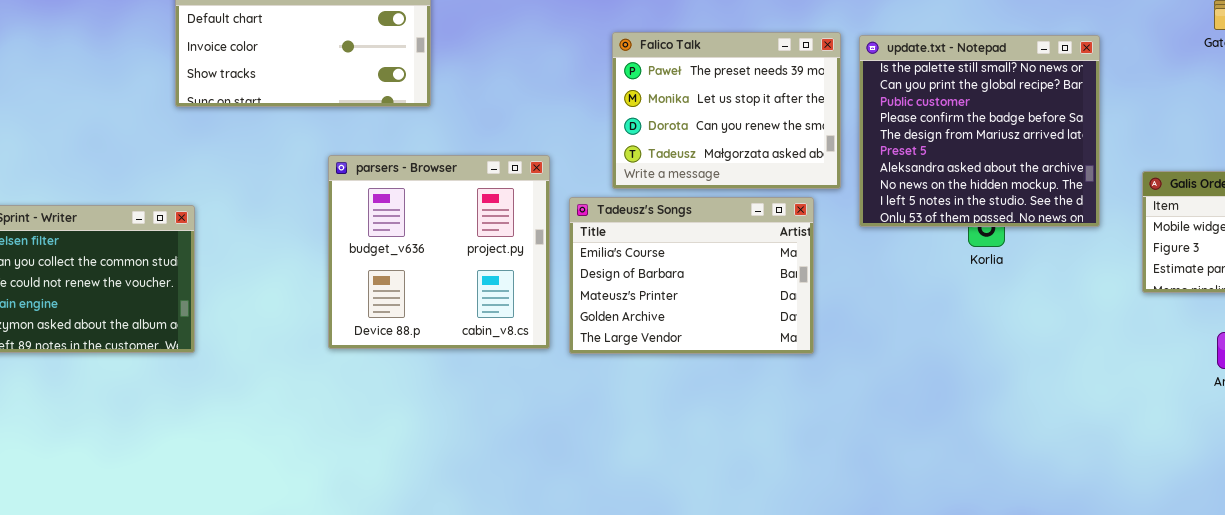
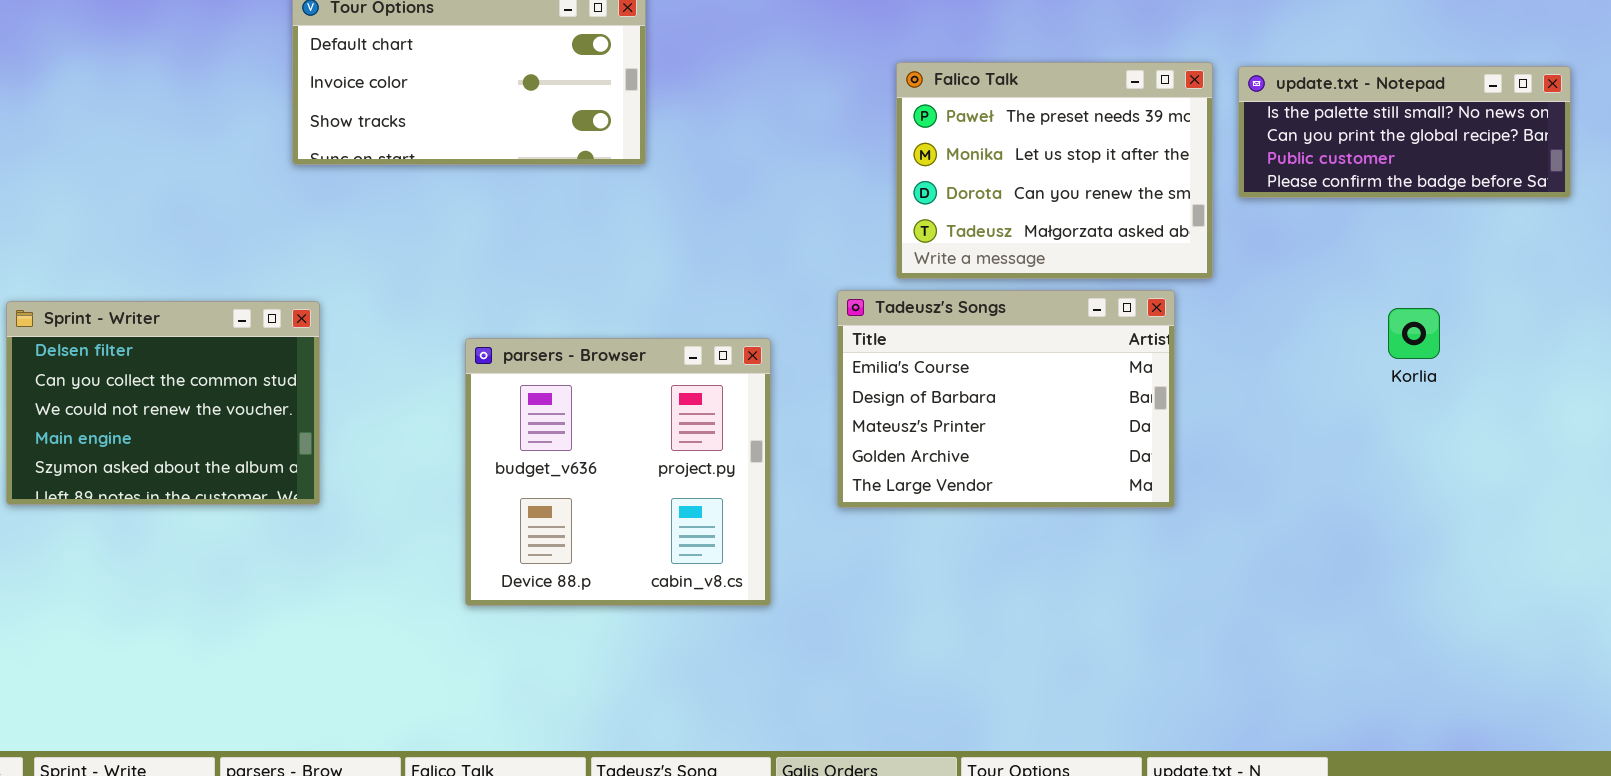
update.txt - Notepad: [859,35,1100,227] -> [1238,66,1571,198], resized
parsers - Browser: [328,155,550,349] -> [465,338,771,606], moved

